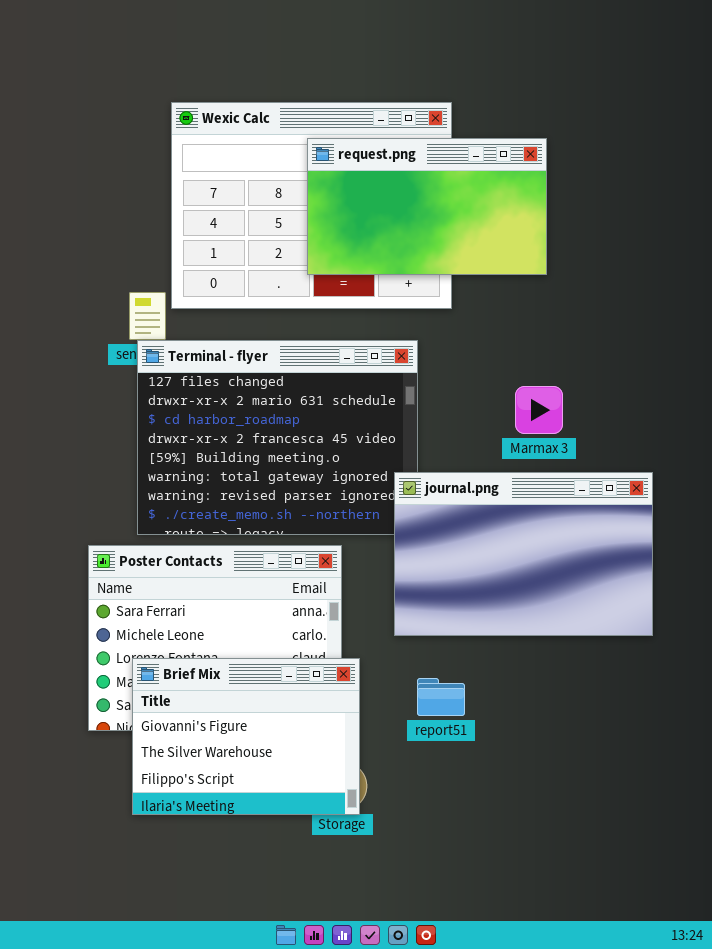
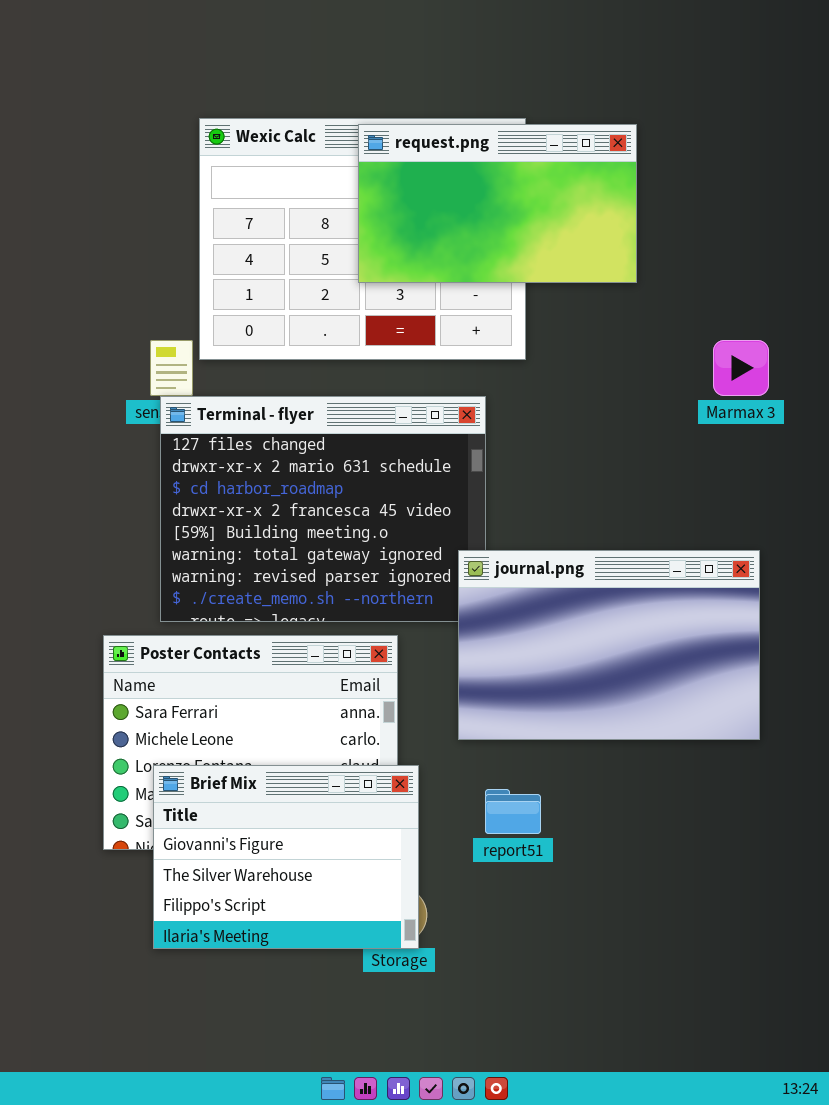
request.png: [307,138,547,275] -> [358,124,637,283], moved
Marmax 3: [515,386,563,434] -> [713,340,769,396], moved

